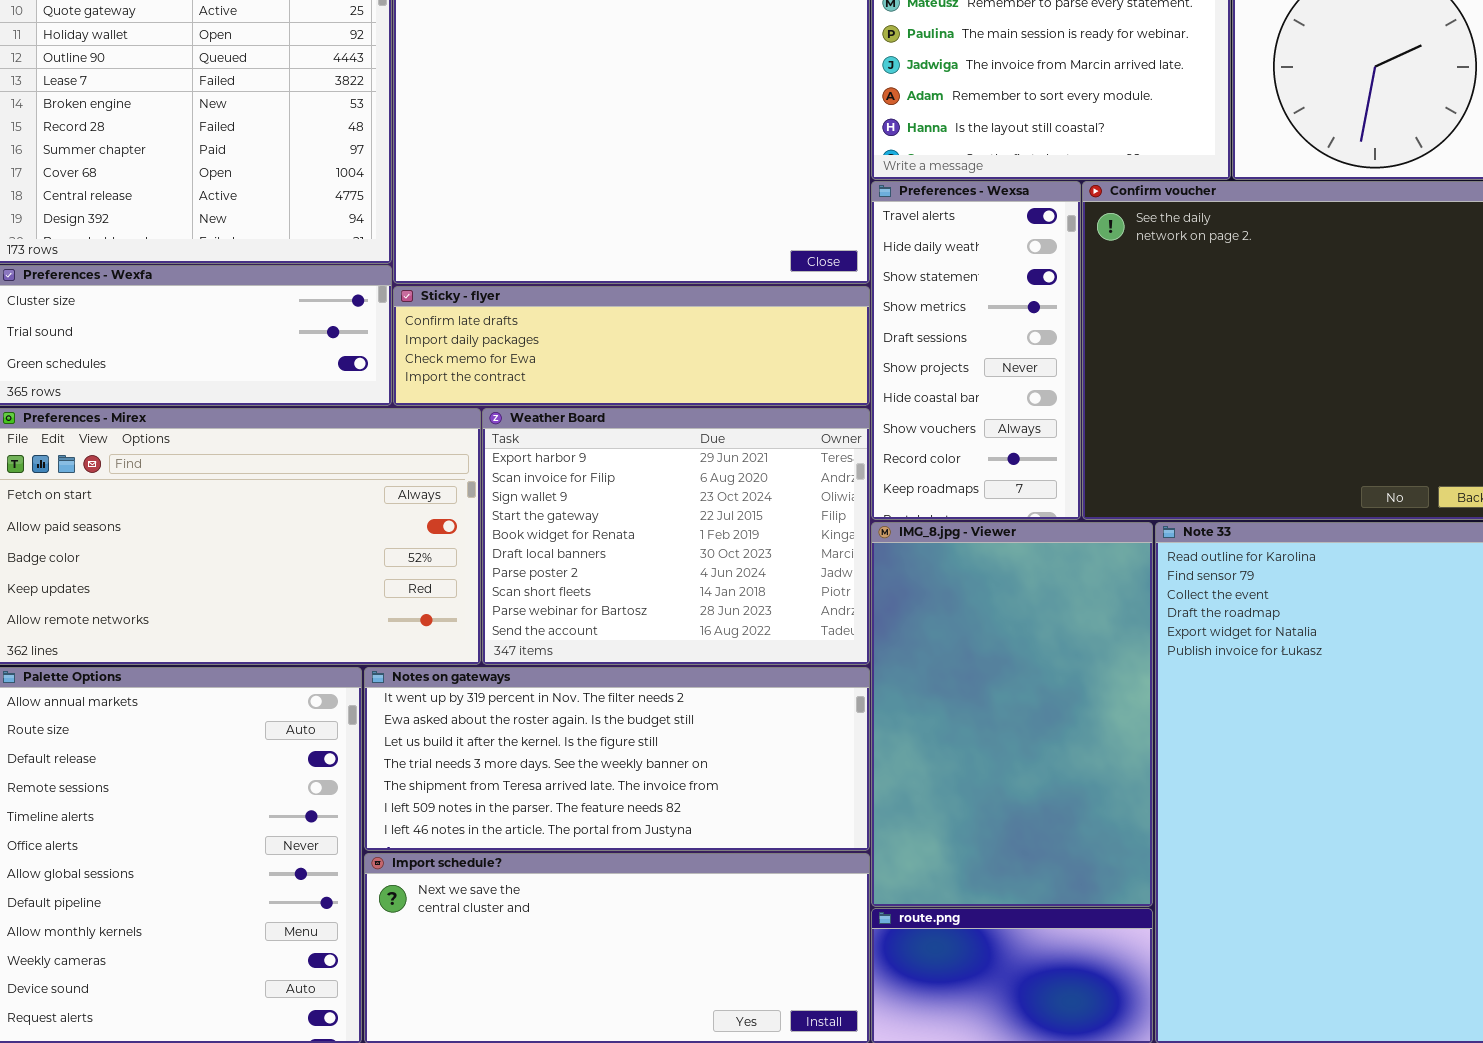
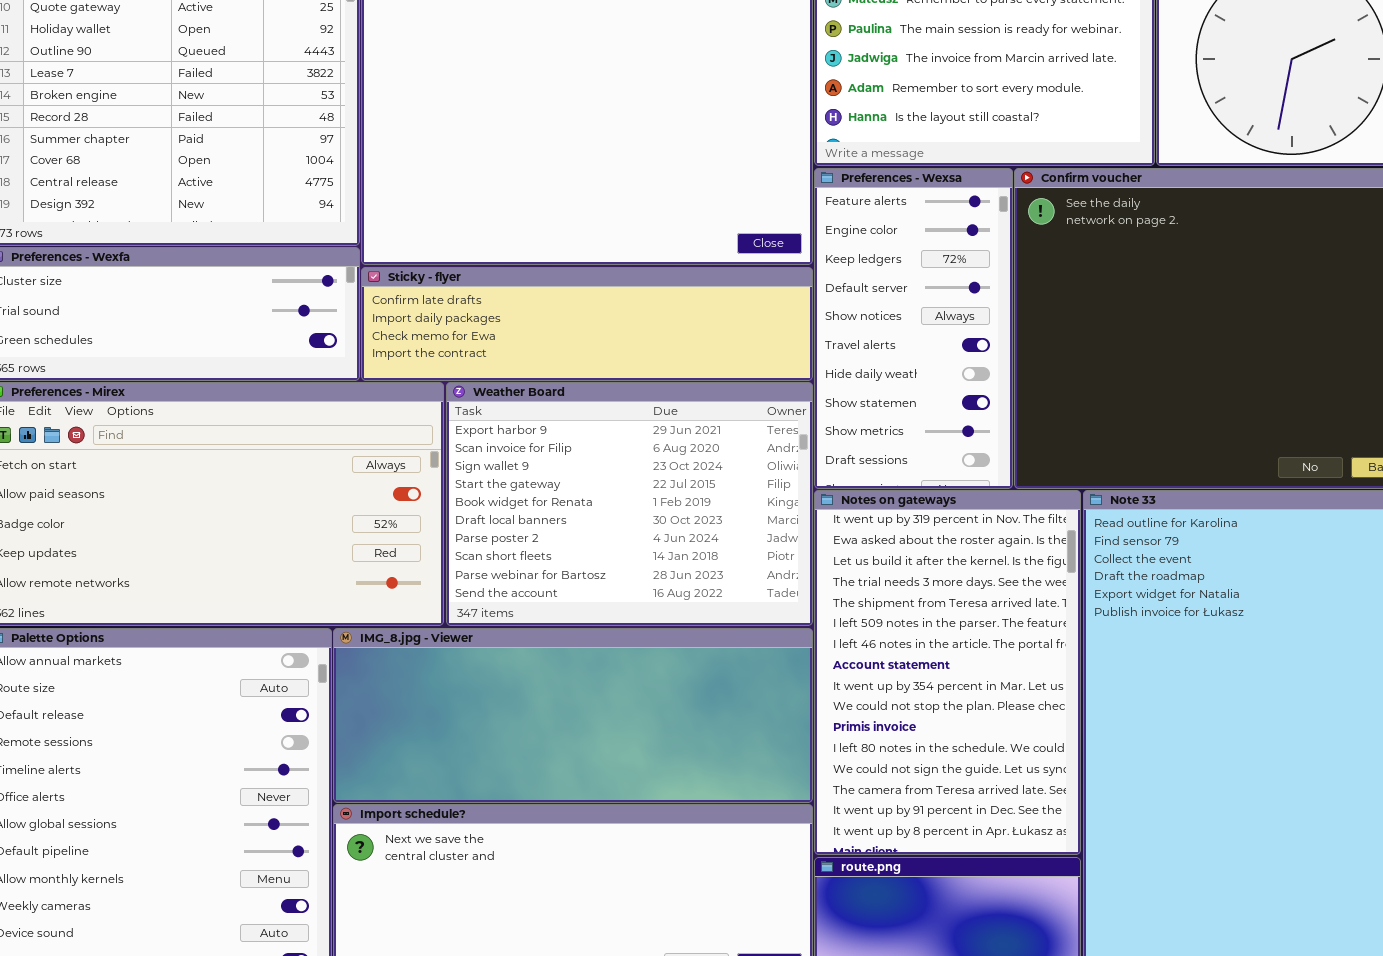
Preferences - Wexsa: [871,181,1081,520] -> [814,168,1013,489], scrolled up 5 rows
IMG_8.jpg - Viewer: [871,522,1153,907] -> [333,628,813,803], moved, resized
Notes on gateways: [364,667,870,851] -> [814,490,1081,855], moved, resized

